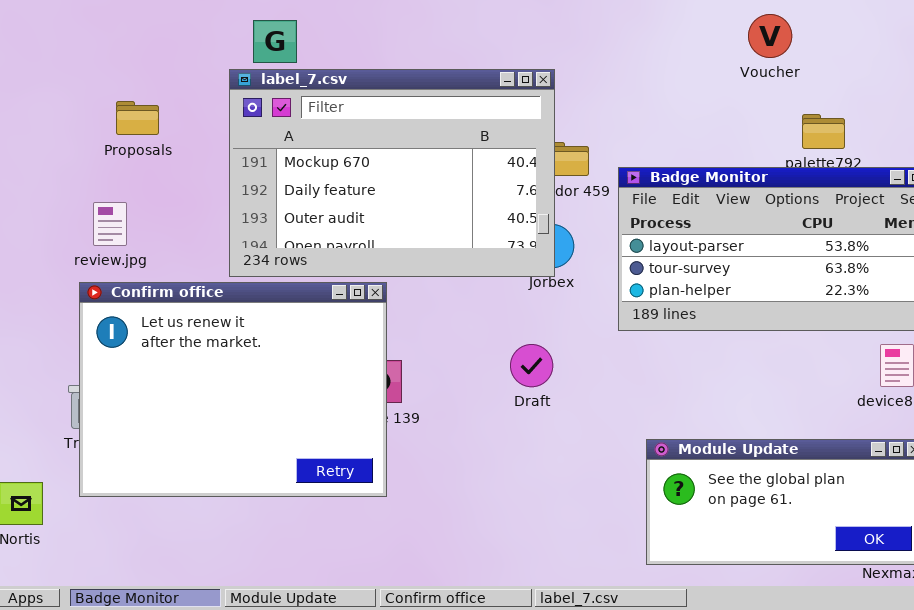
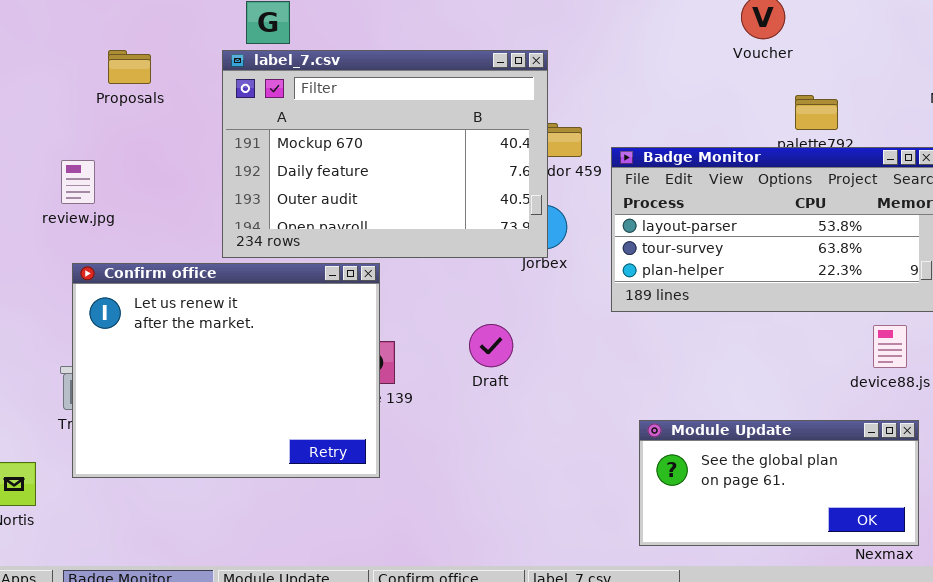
Proposals: [116,101,159,135] -> [108,50,151,84], moved
review.jpg: [93,202,127,246] -> [61,160,95,204], moved
Draft: [510,344,553,387] -> [469,324,513,367], moved

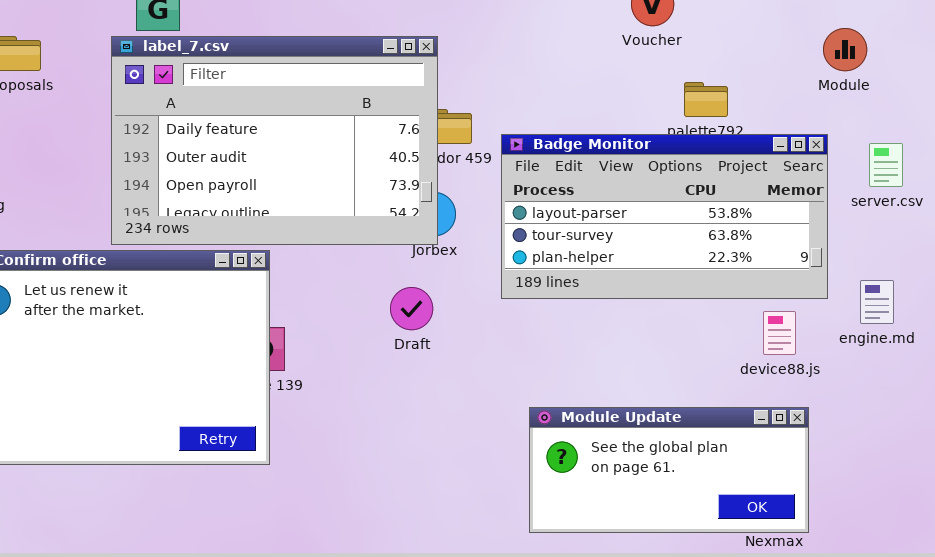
label_7.csv: [222,50,548,258] -> [111,36,438,245], scrolled down 1 row
Draft: [469,324,513,367] -> [390,287,433,330], moved

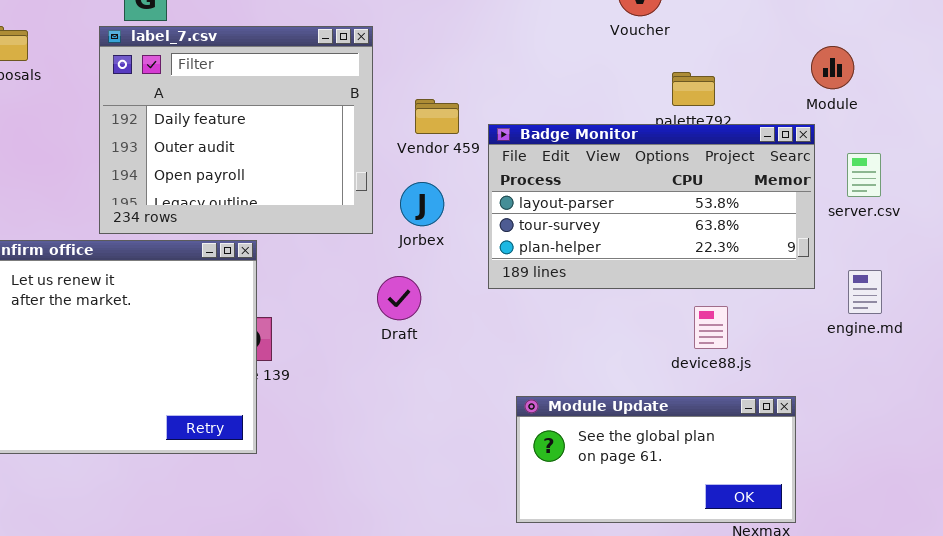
Module: [823,28,867,71] -> [811,46,854,89], moved
label_7.csv: [111,36,438,245] -> [99,26,373,234], resized
server.csv: [869,143,903,187] -> [847,153,881,197], moved
device88.js: [763,311,796,355] -> [694,306,728,349], moved

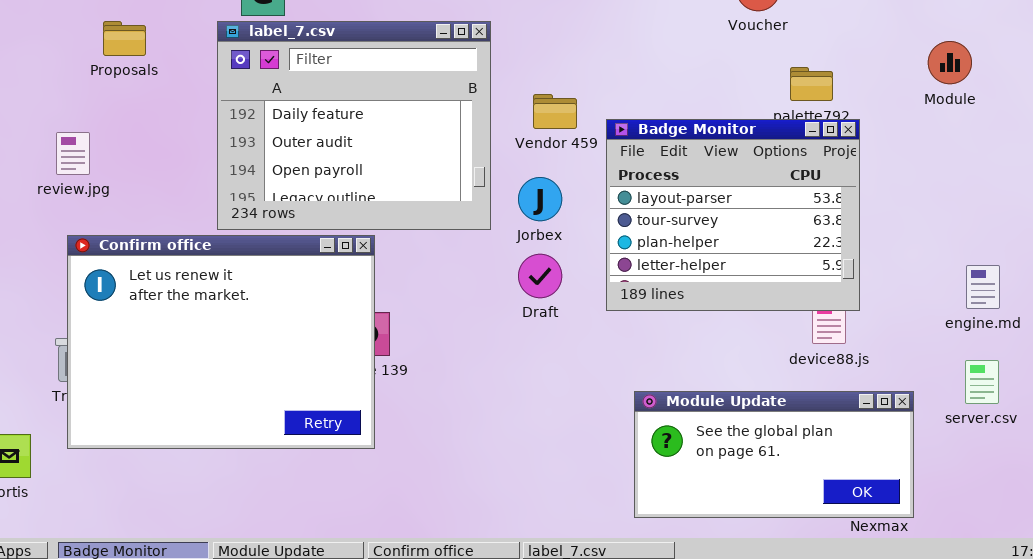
Badge Monitor: [488,124,815,289] -> [606,119,860,311], resized
server.csv: [847,153,881,197] -> [965,360,999,404], moved
Draft: [377,276,421,320] -> [518,254,562,298], moved

